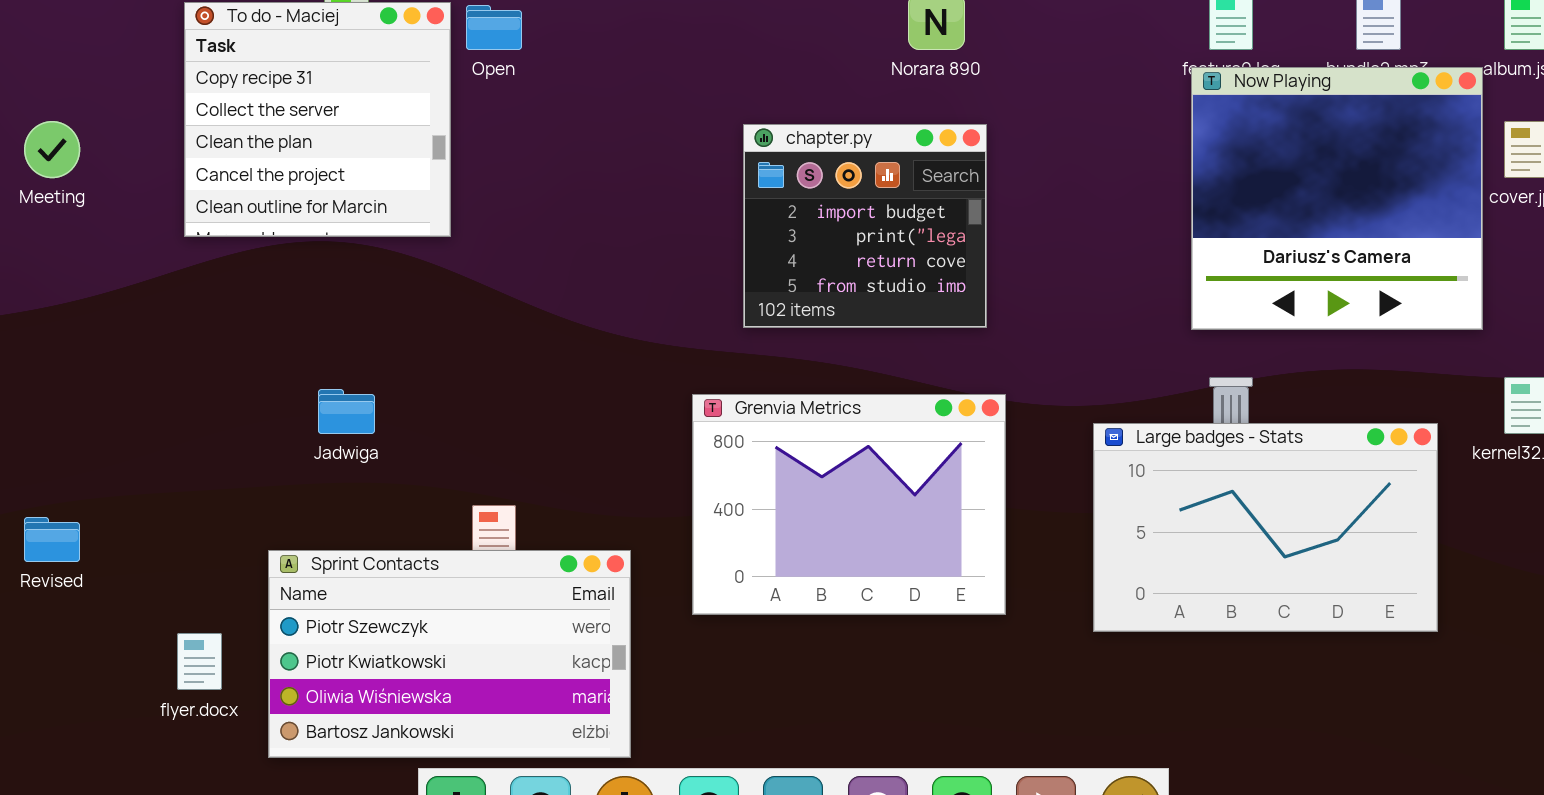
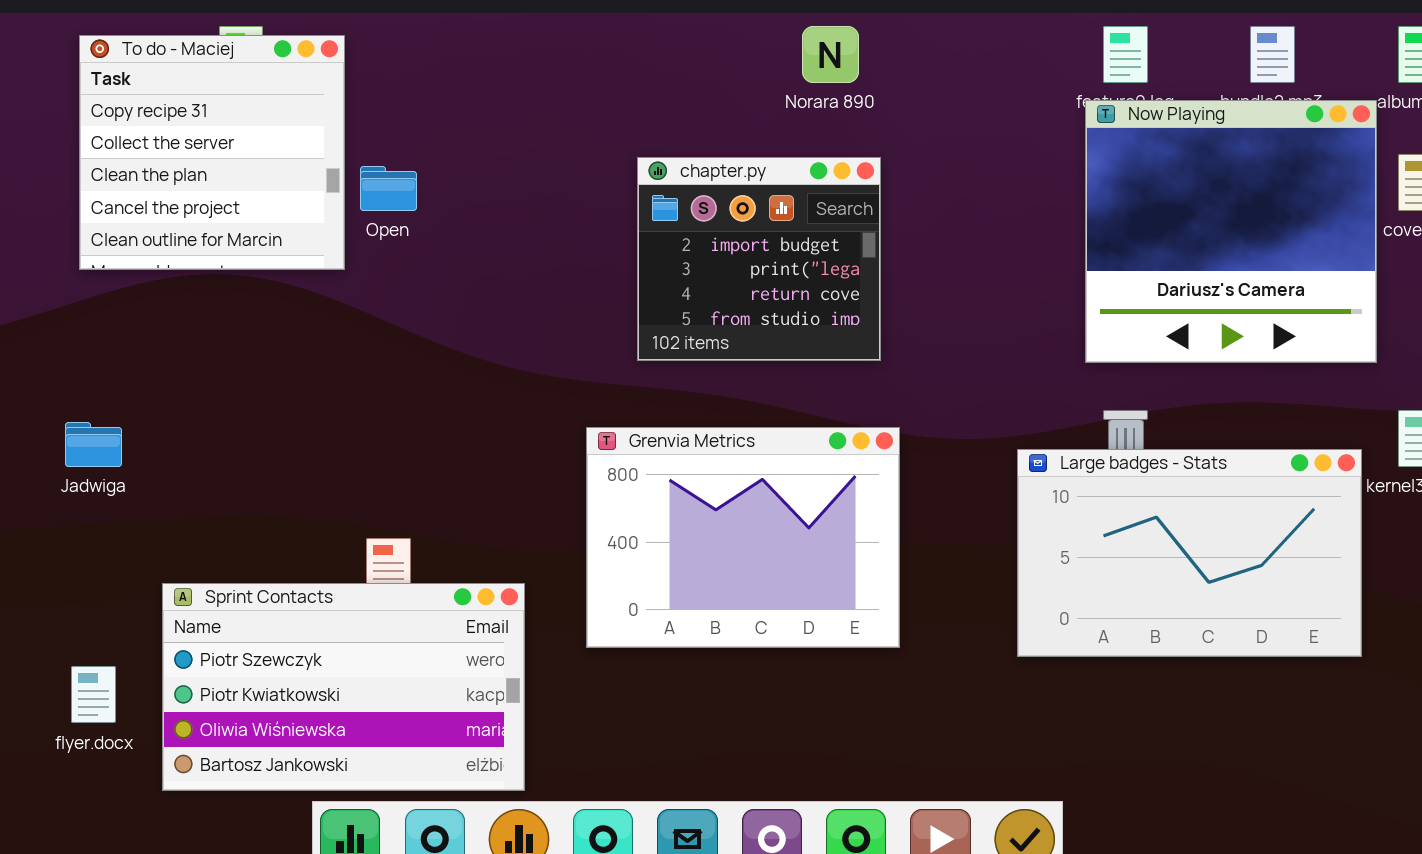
Open: [466,5,522,50] -> [360,166,417,211], moved
Jadwiga: [318,389,375,434] -> [65,422,122,467], moved
Large badges - Stats: [1093,423,1438,632] -> [1017,449,1362,657], moved

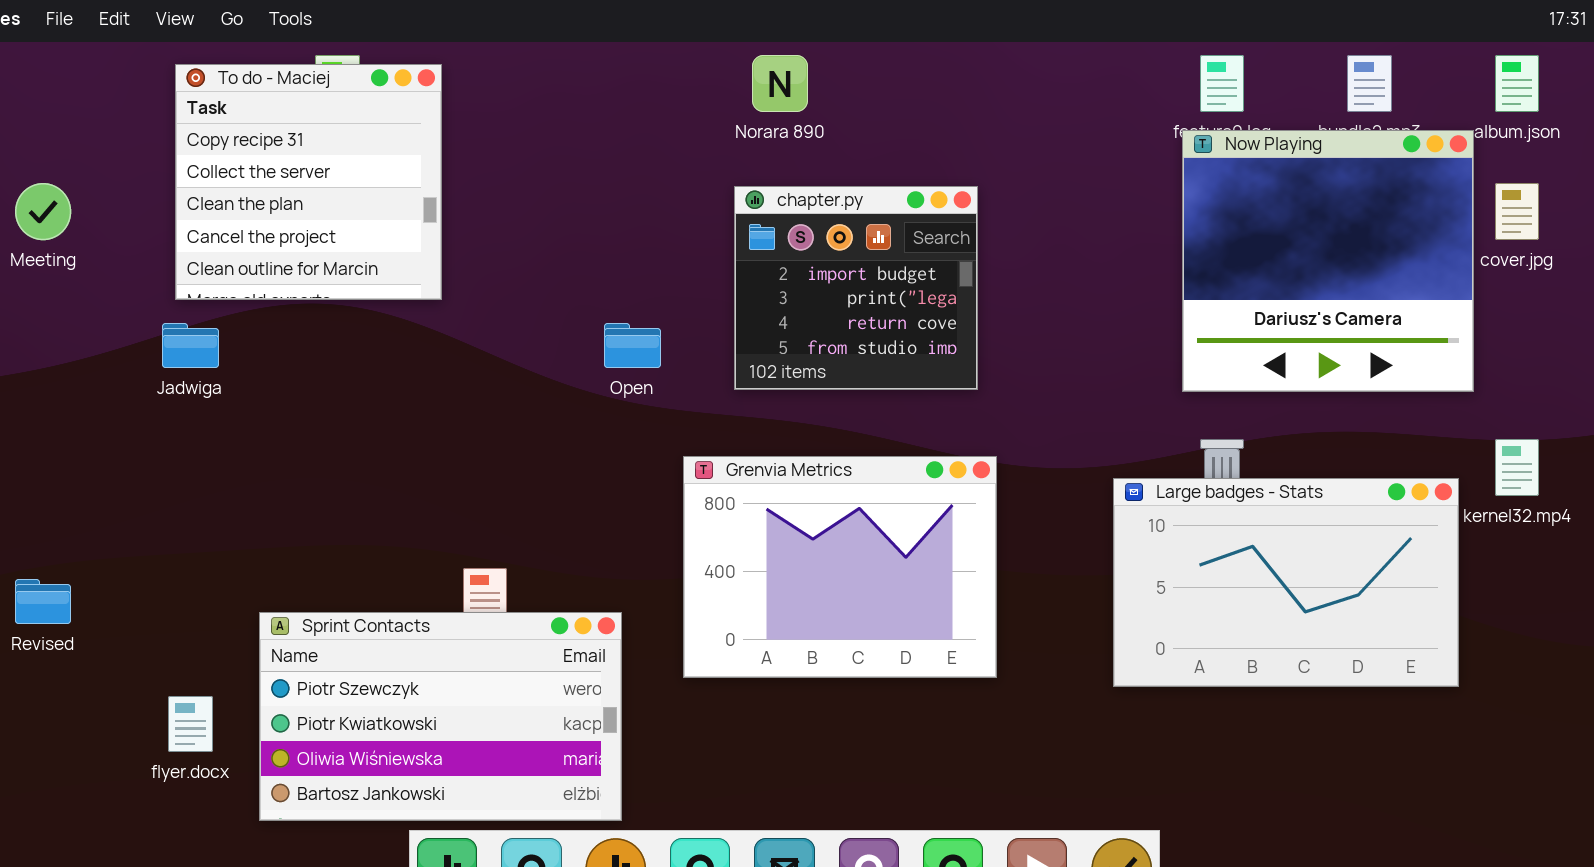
Norara 890: [802,26,859,83] -> [752,55,808,112], moved
Open: [360,166,417,211] -> [604,323,661,368], moved
Jadwiga: [65,422,122,467] -> [162,323,219,368], moved

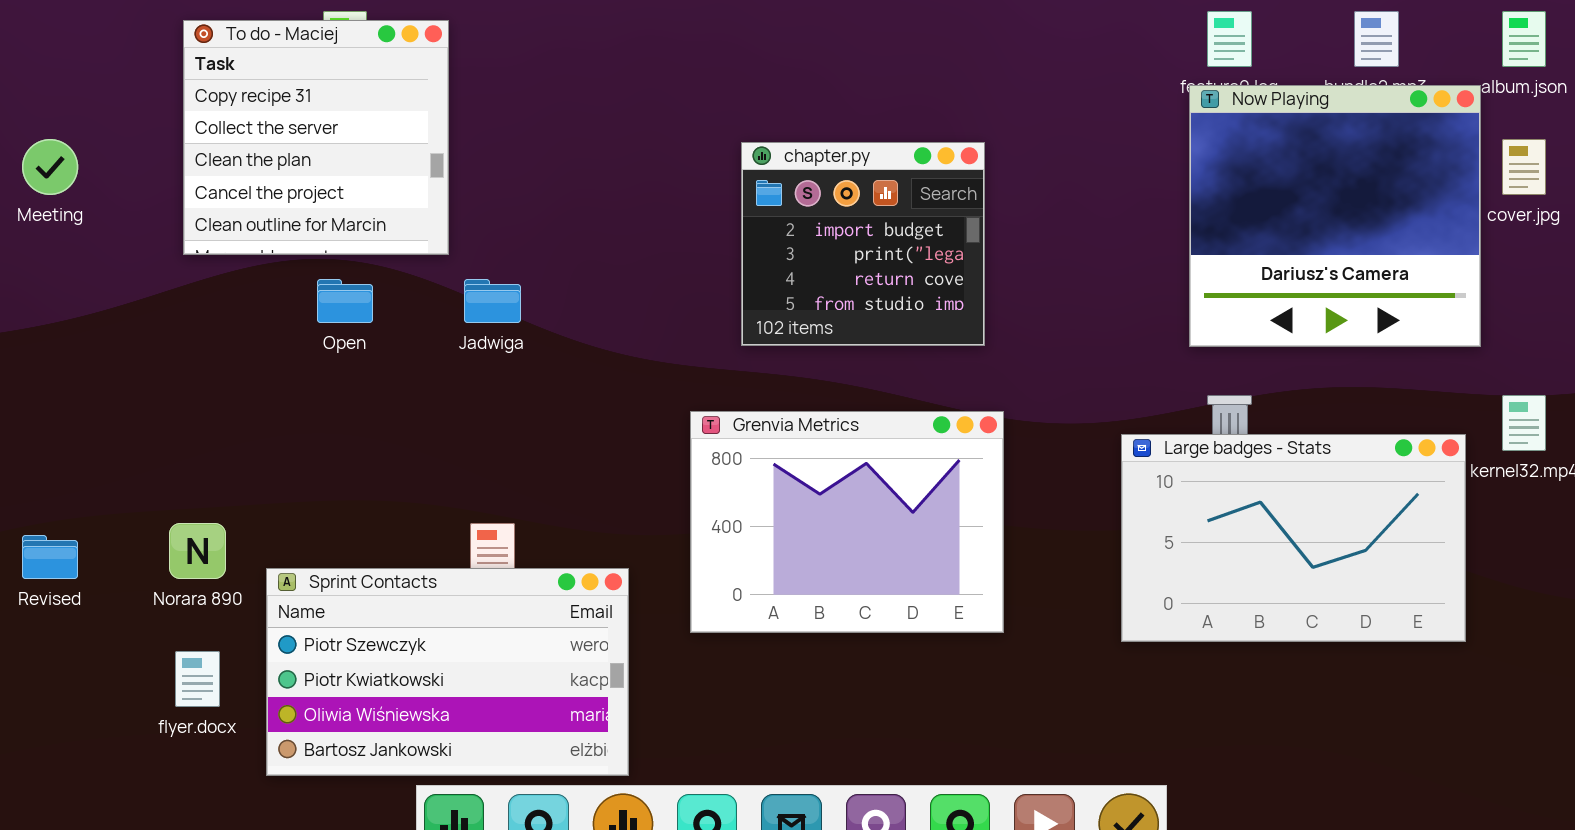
Norara 890: [752,55,808,112] -> [169,523,226,579], moved
Jadwiga: [162,323,219,368] -> [464,279,521,323], moved
Open: [604,323,661,368] -> [317,279,373,323], moved

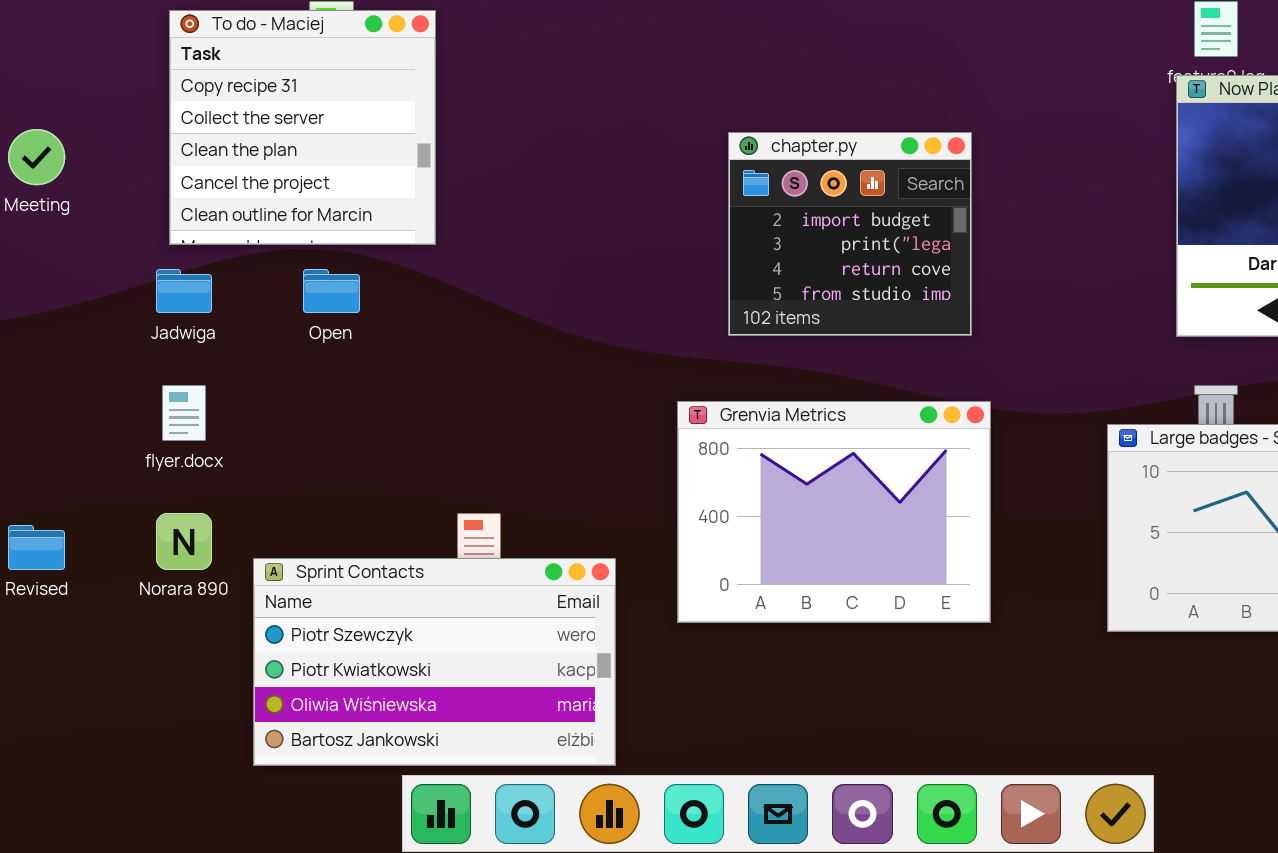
Jadwiga: [464,279,521,323] -> [156,269,212,313], moved
flyer.docx: [175,651,220,707] -> [162,385,206,441], moved

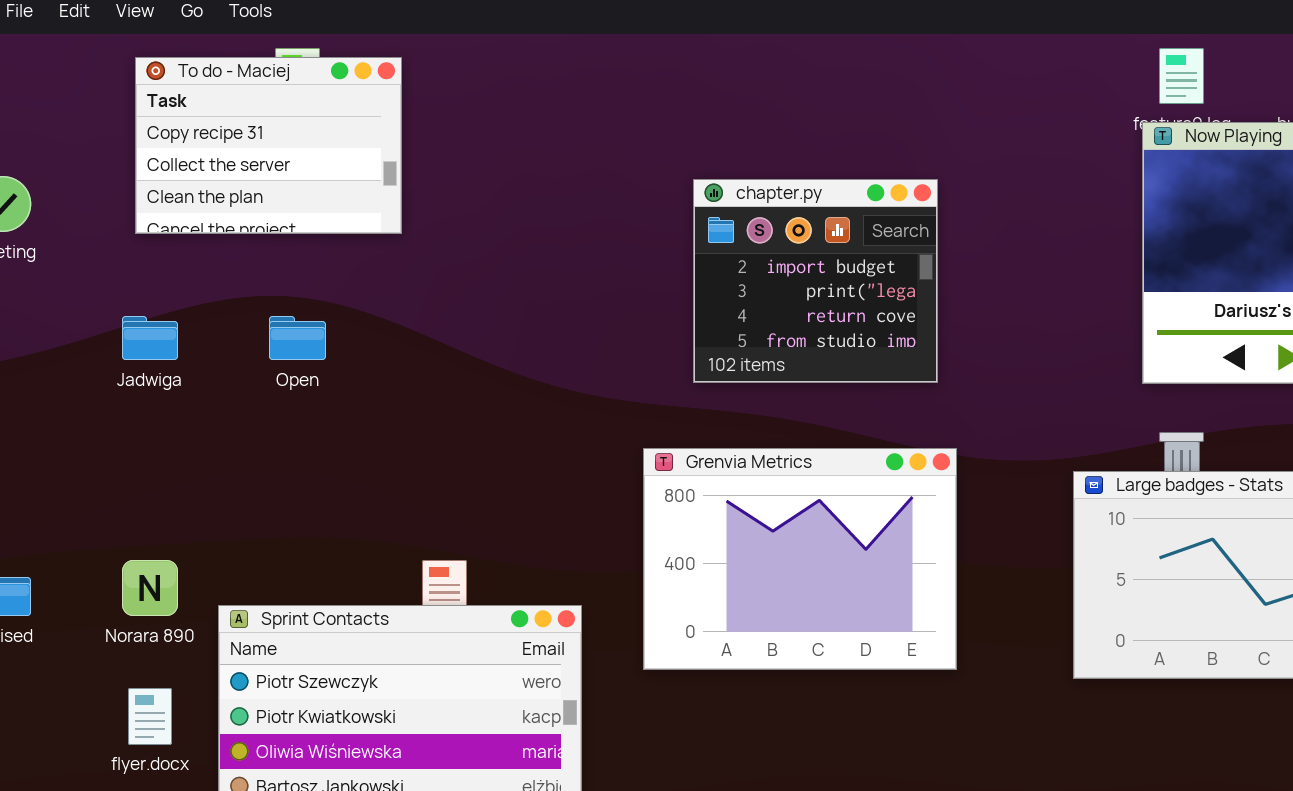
To do - Maciej: [169,10,436,245] -> [135,57,402,234], resized
flyer.docx: [162,385,206,441] -> [128,688,172,745], moved

